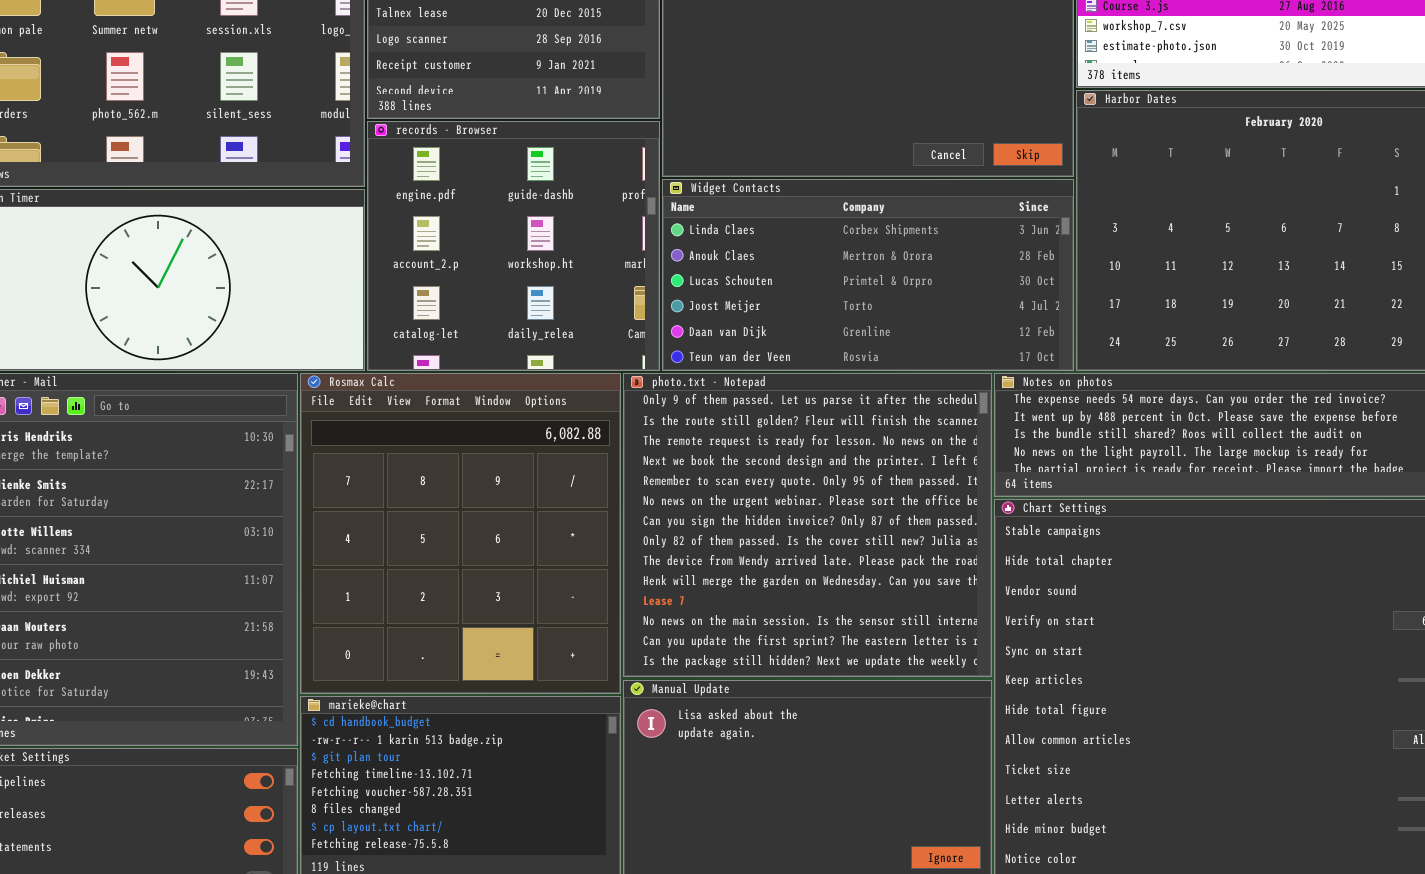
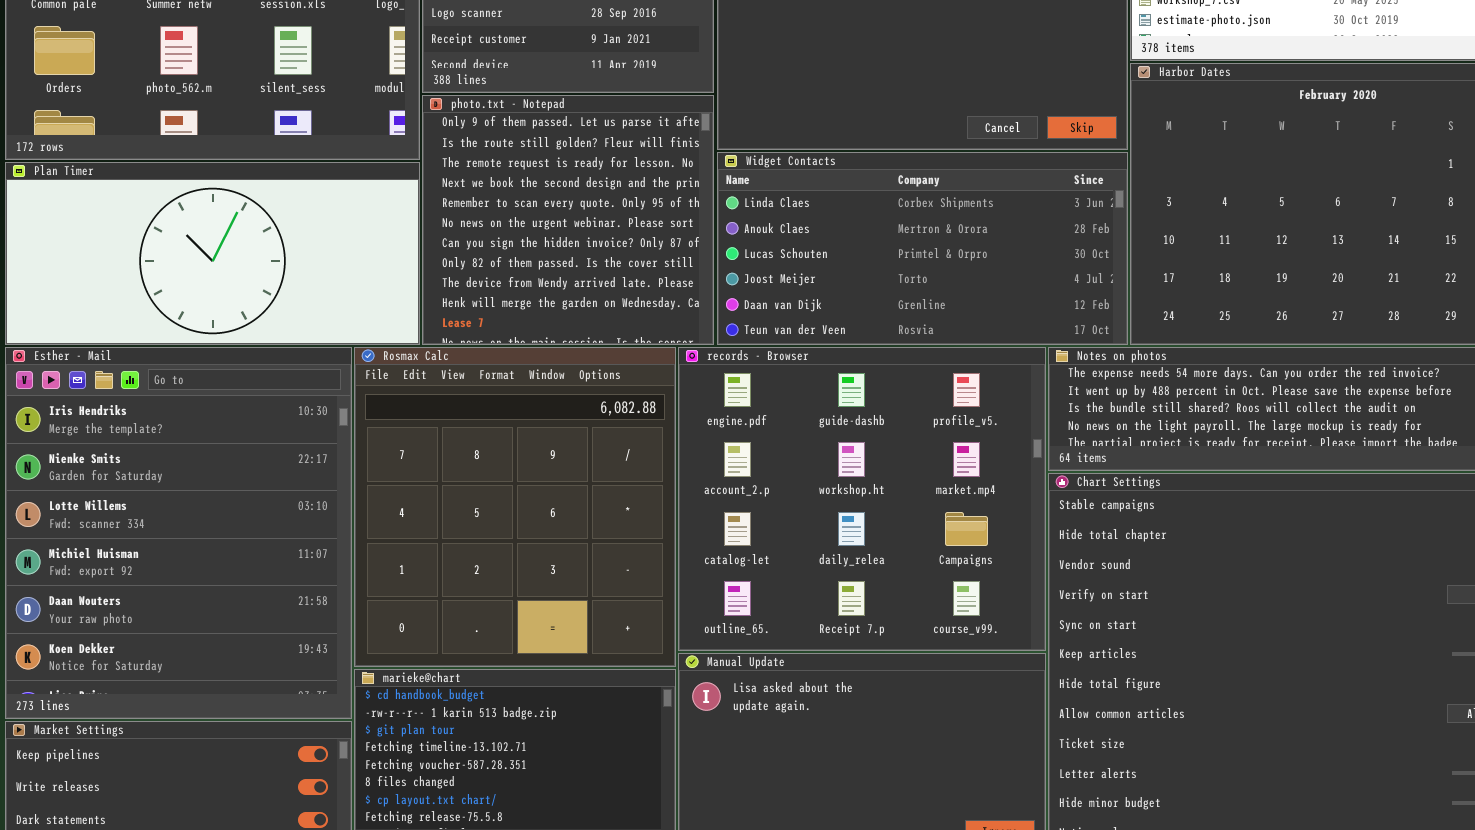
records - Browser: [367,121,660,371] -> [678,347,1046,651], moved, resized
photo.txt - Notepad: [623,373,992,677] -> [422,95,714,345], moved, resized

